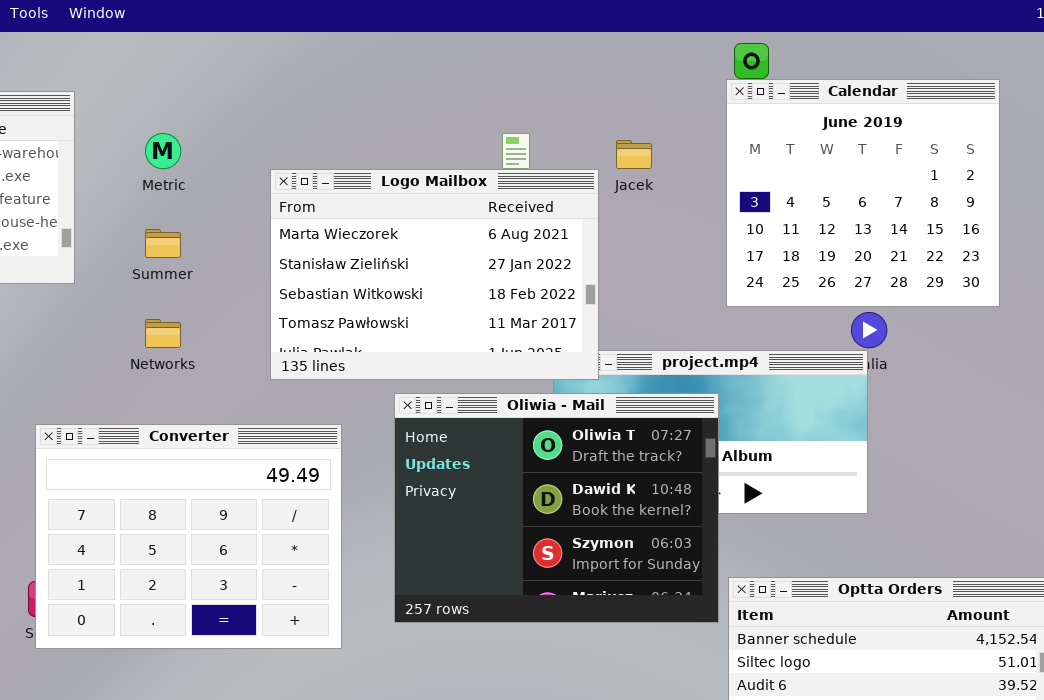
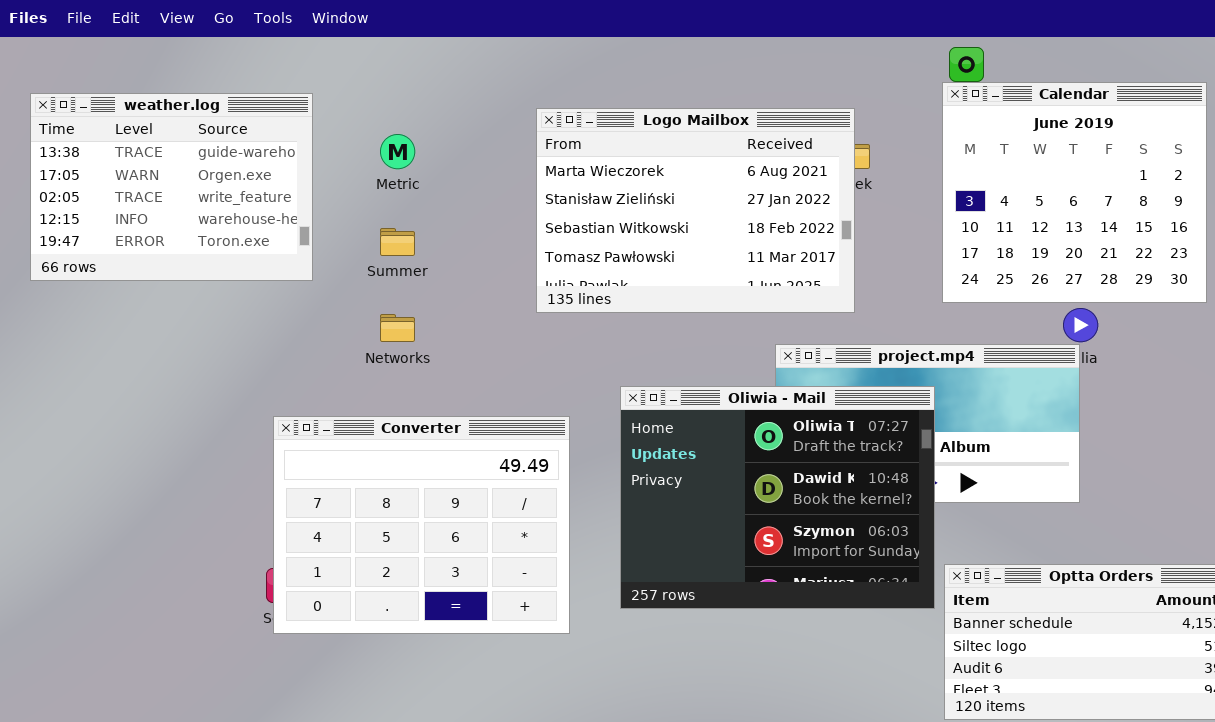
Logo Mailbox: [270,169,599,380] -> [536,108,855,313], moved

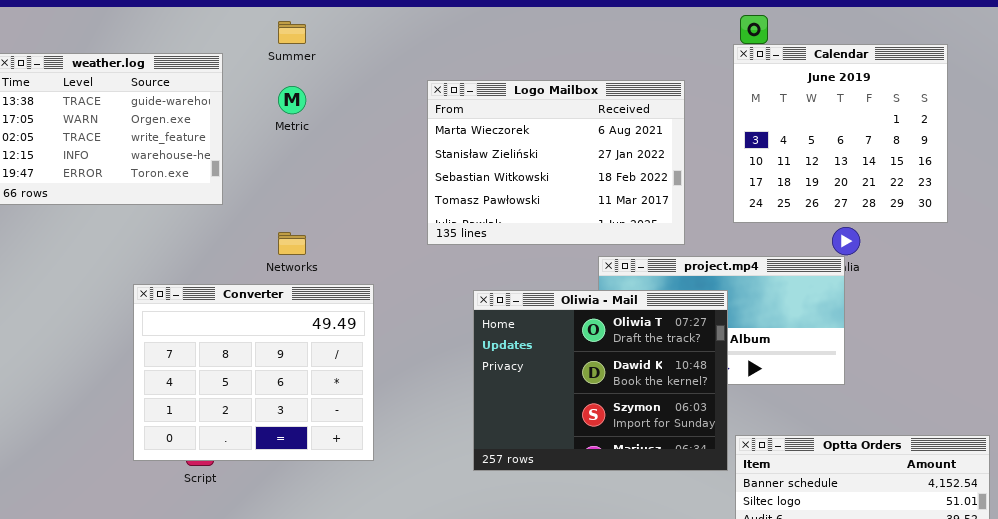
Logo Mailbox: [536,108,855,313] -> [427,80,685,245], moved
Summer: [380,228,415,256] -> [278,21,306,44], moved
Converter: [273,416,570,634] -> [133,284,374,461], moved

